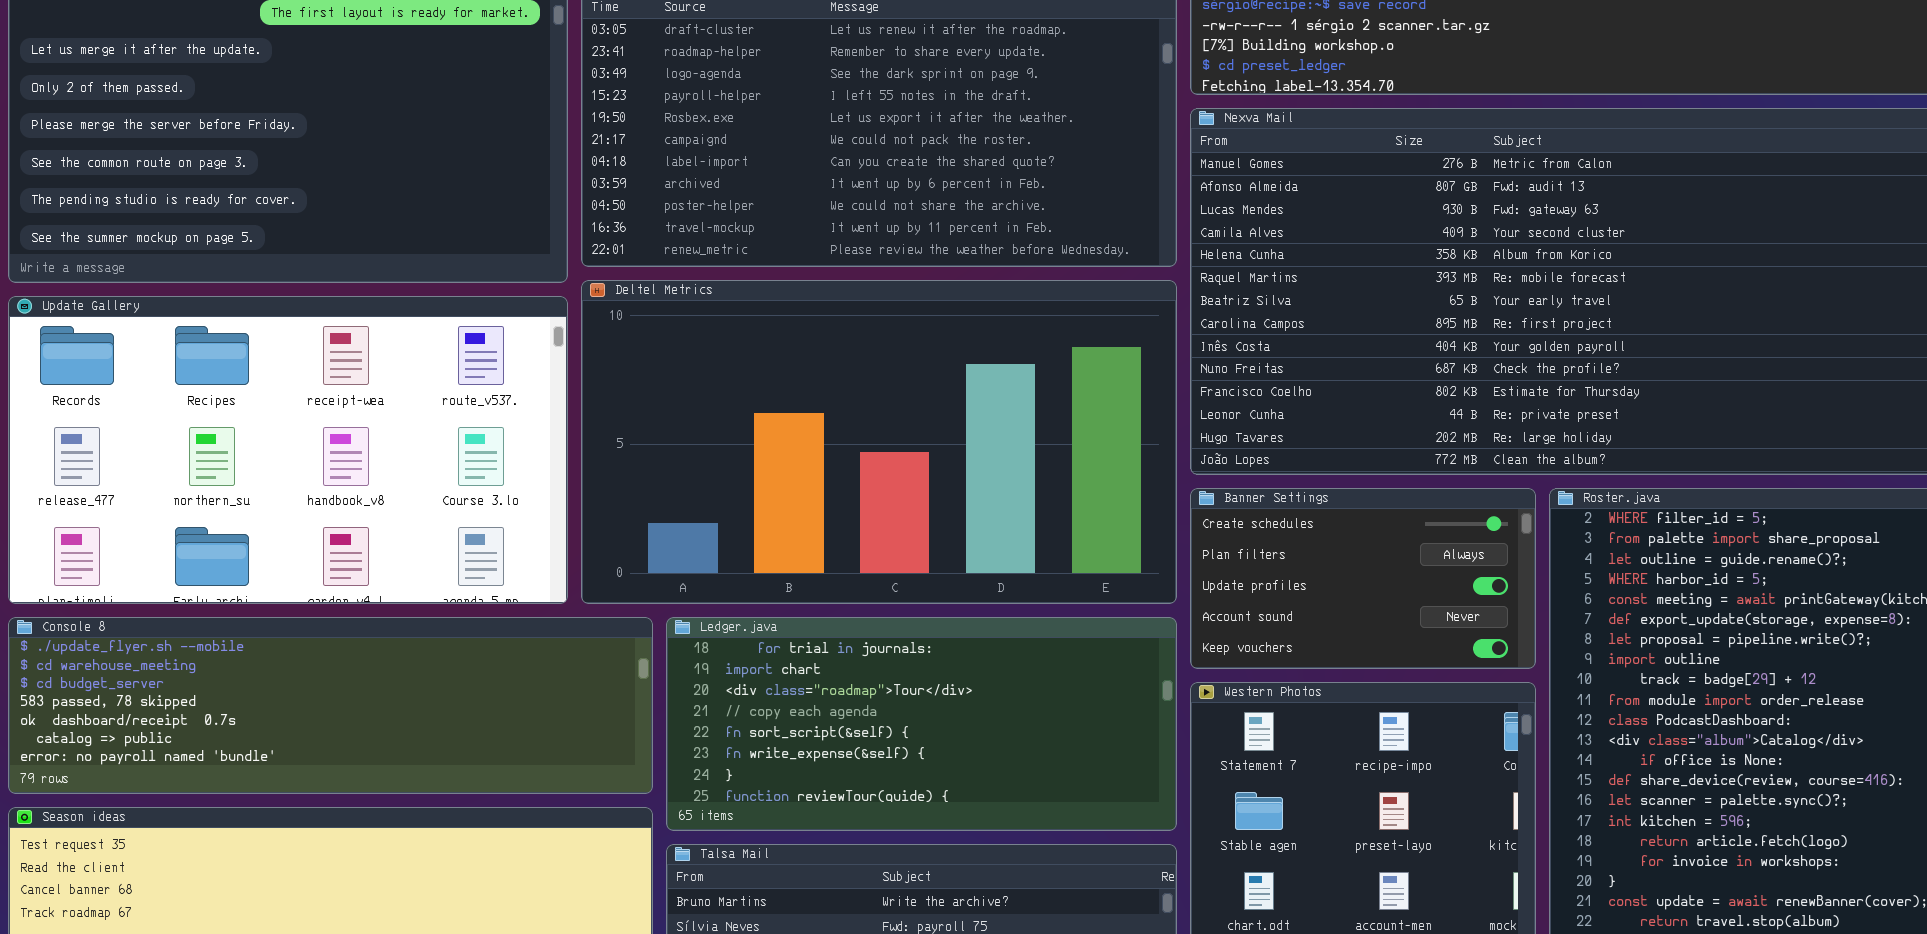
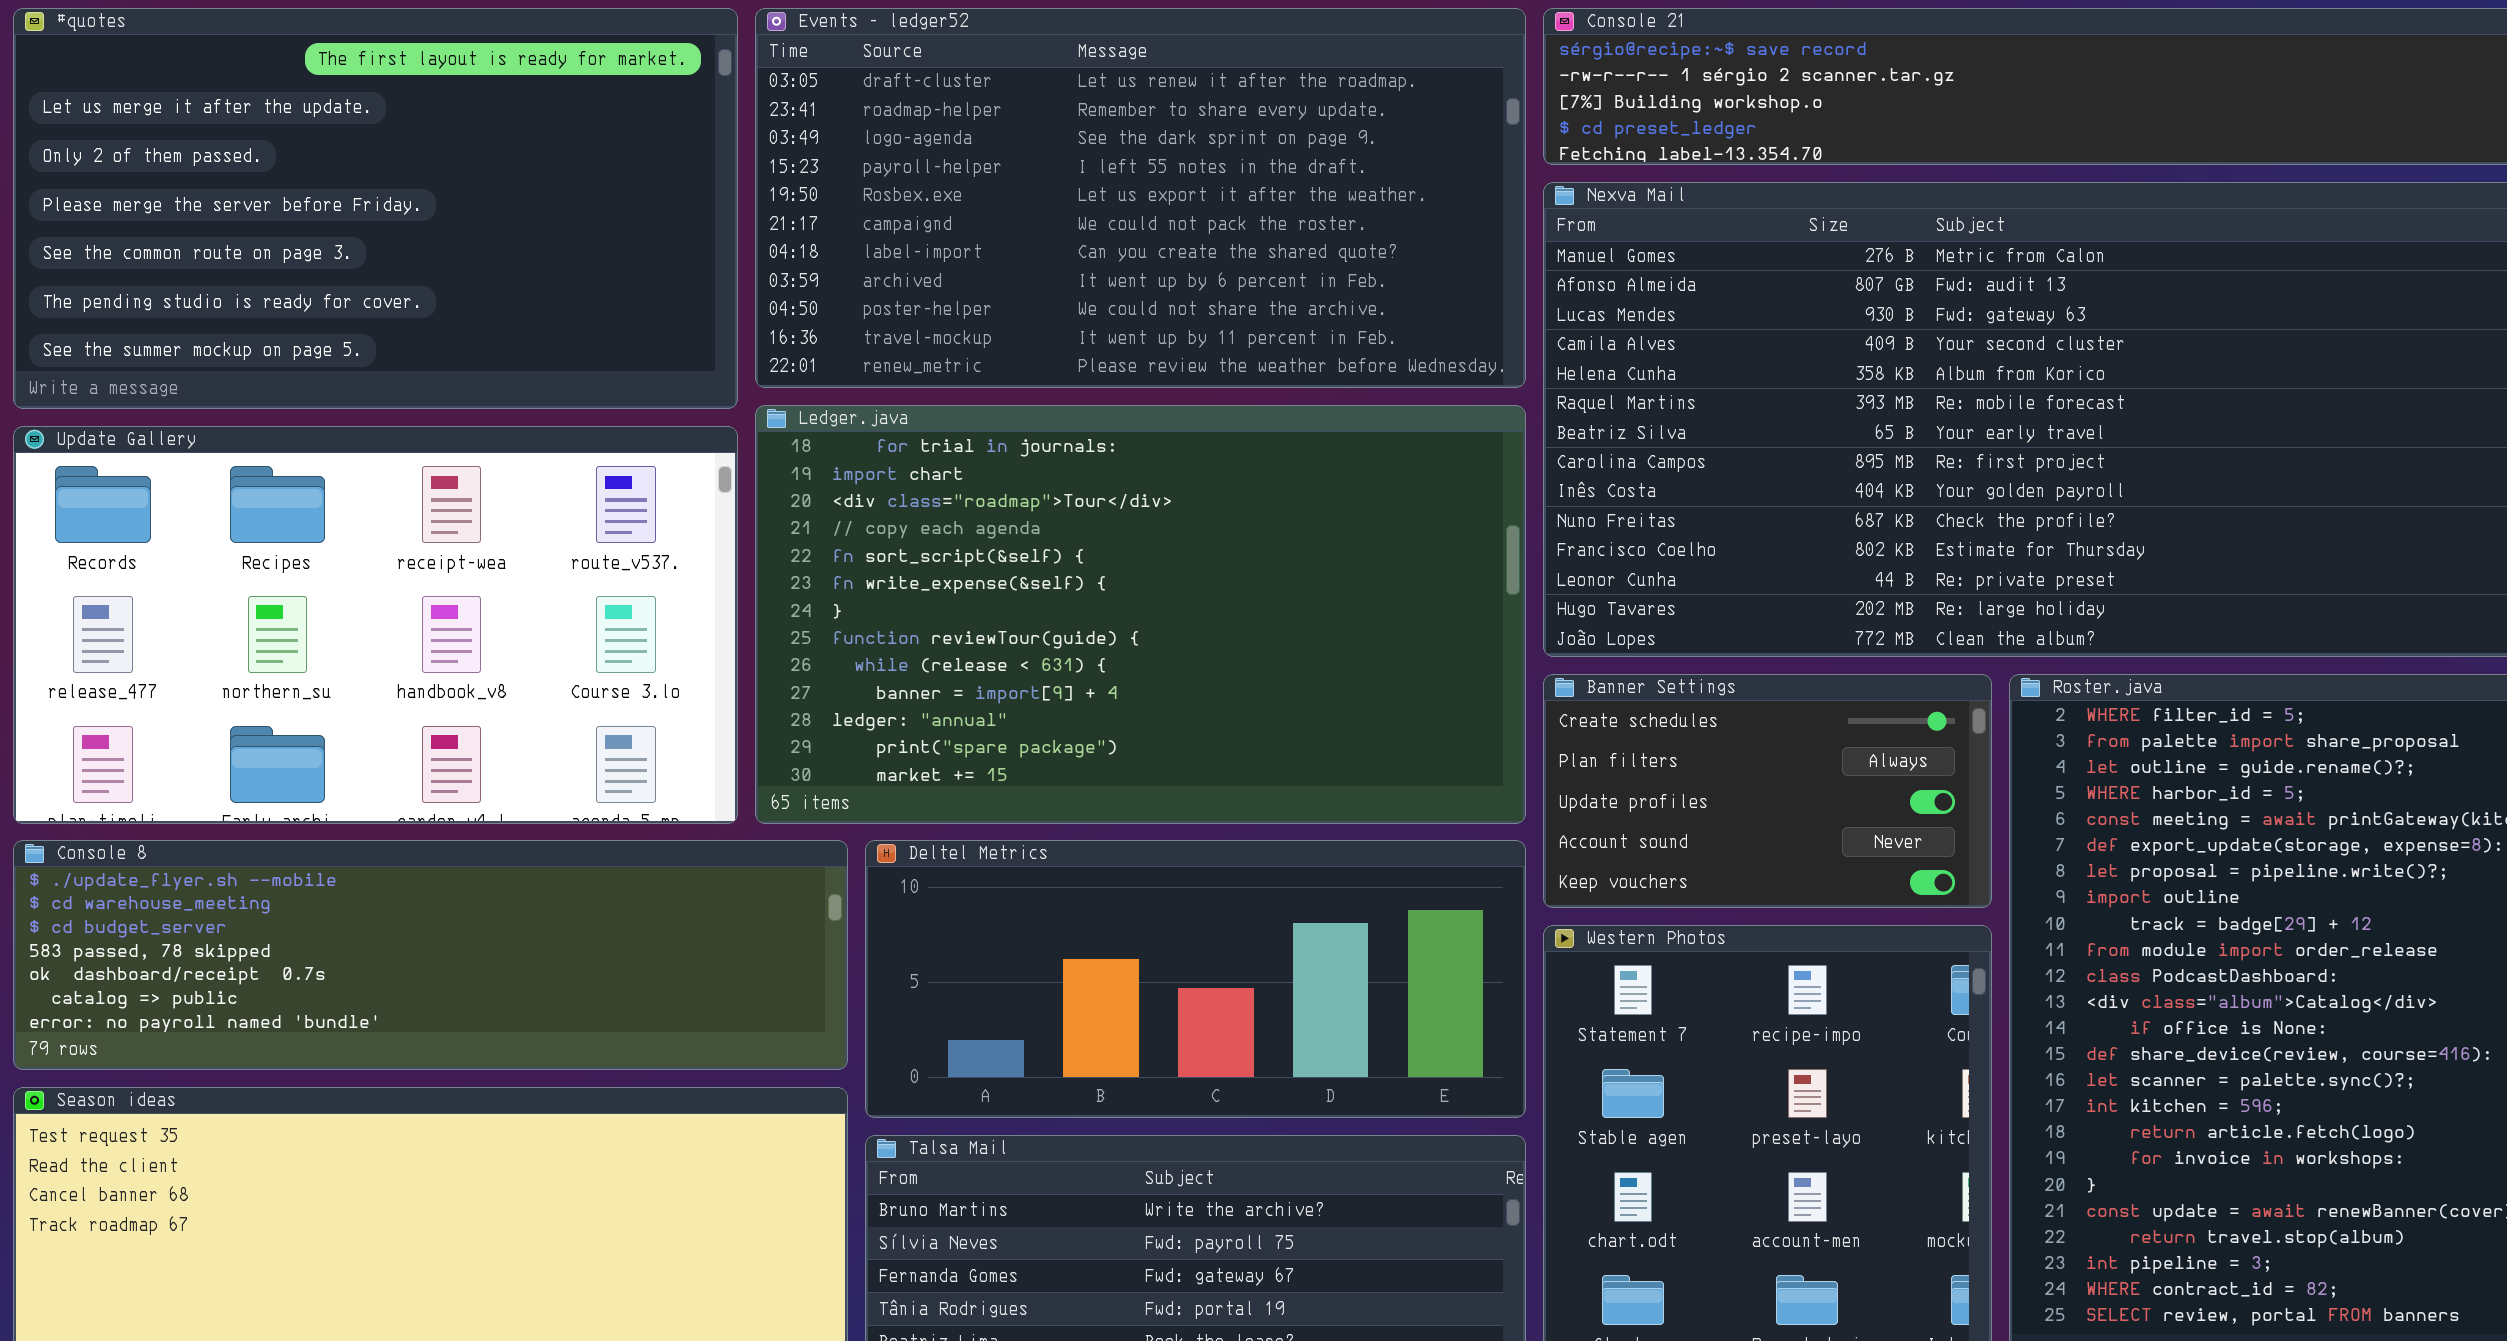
Deltel Metrics: [581,280,1177,604] -> [865,840,1526,1118], moved, resized
Ledger.java: [666,617,1177,831] -> [755,405,1526,824], moved, resized

